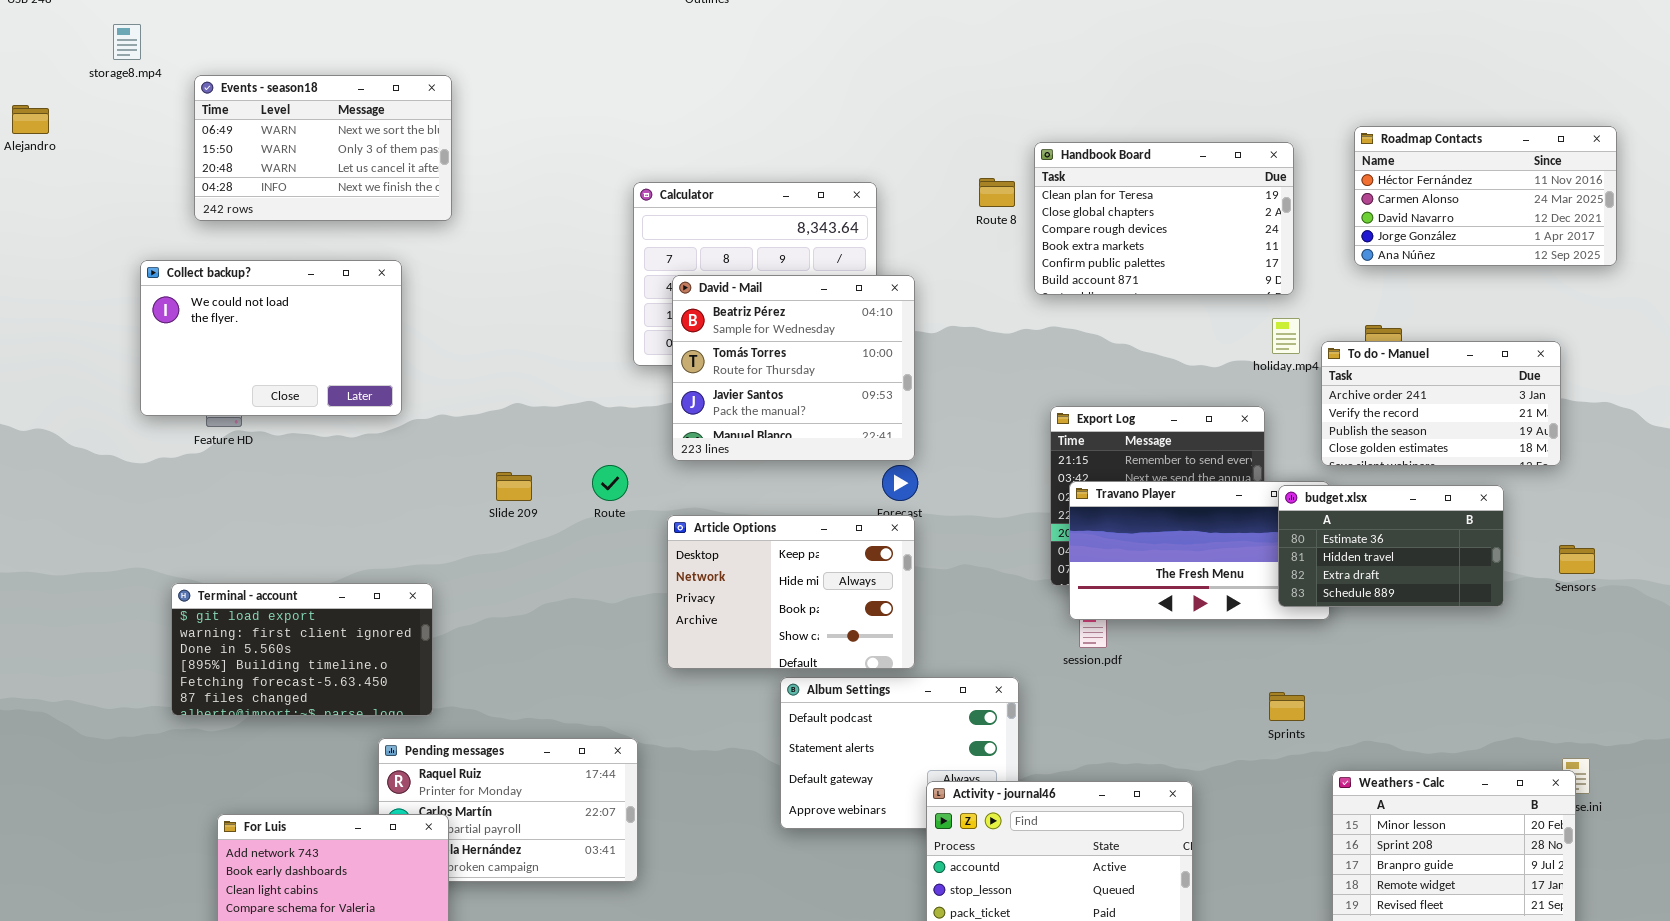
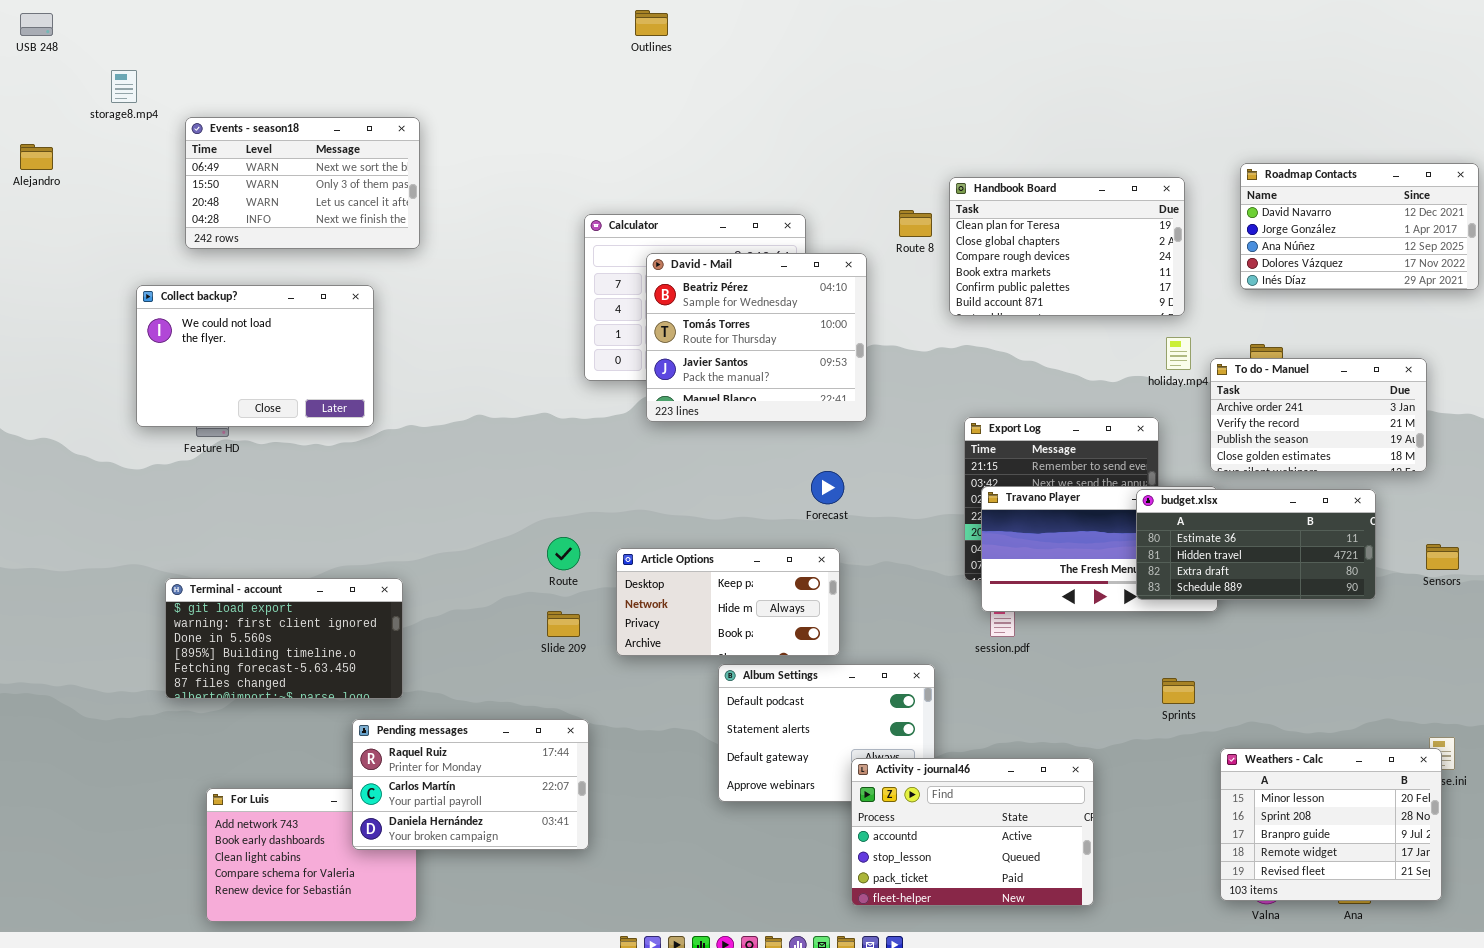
Roadmap Contacts: [1354,126,1617,266] -> [1240,163,1479,290], scrolled down 2 rows
David - Mail: [672,275,915,461] -> [646,253,867,422], moved
Route: [592,465,628,501] -> [547,537,580,570], moved
Slide 209: [496,472,532,501] -> [547,611,580,637], moved
budget.xlsx: [1278,485,1504,607] -> [1136,489,1376,600], resized
Article Options: [667,515,915,669] -> [616,548,840,656], resized
Pending messages: [378,738,638,882] -> [352,719,589,850], raised

